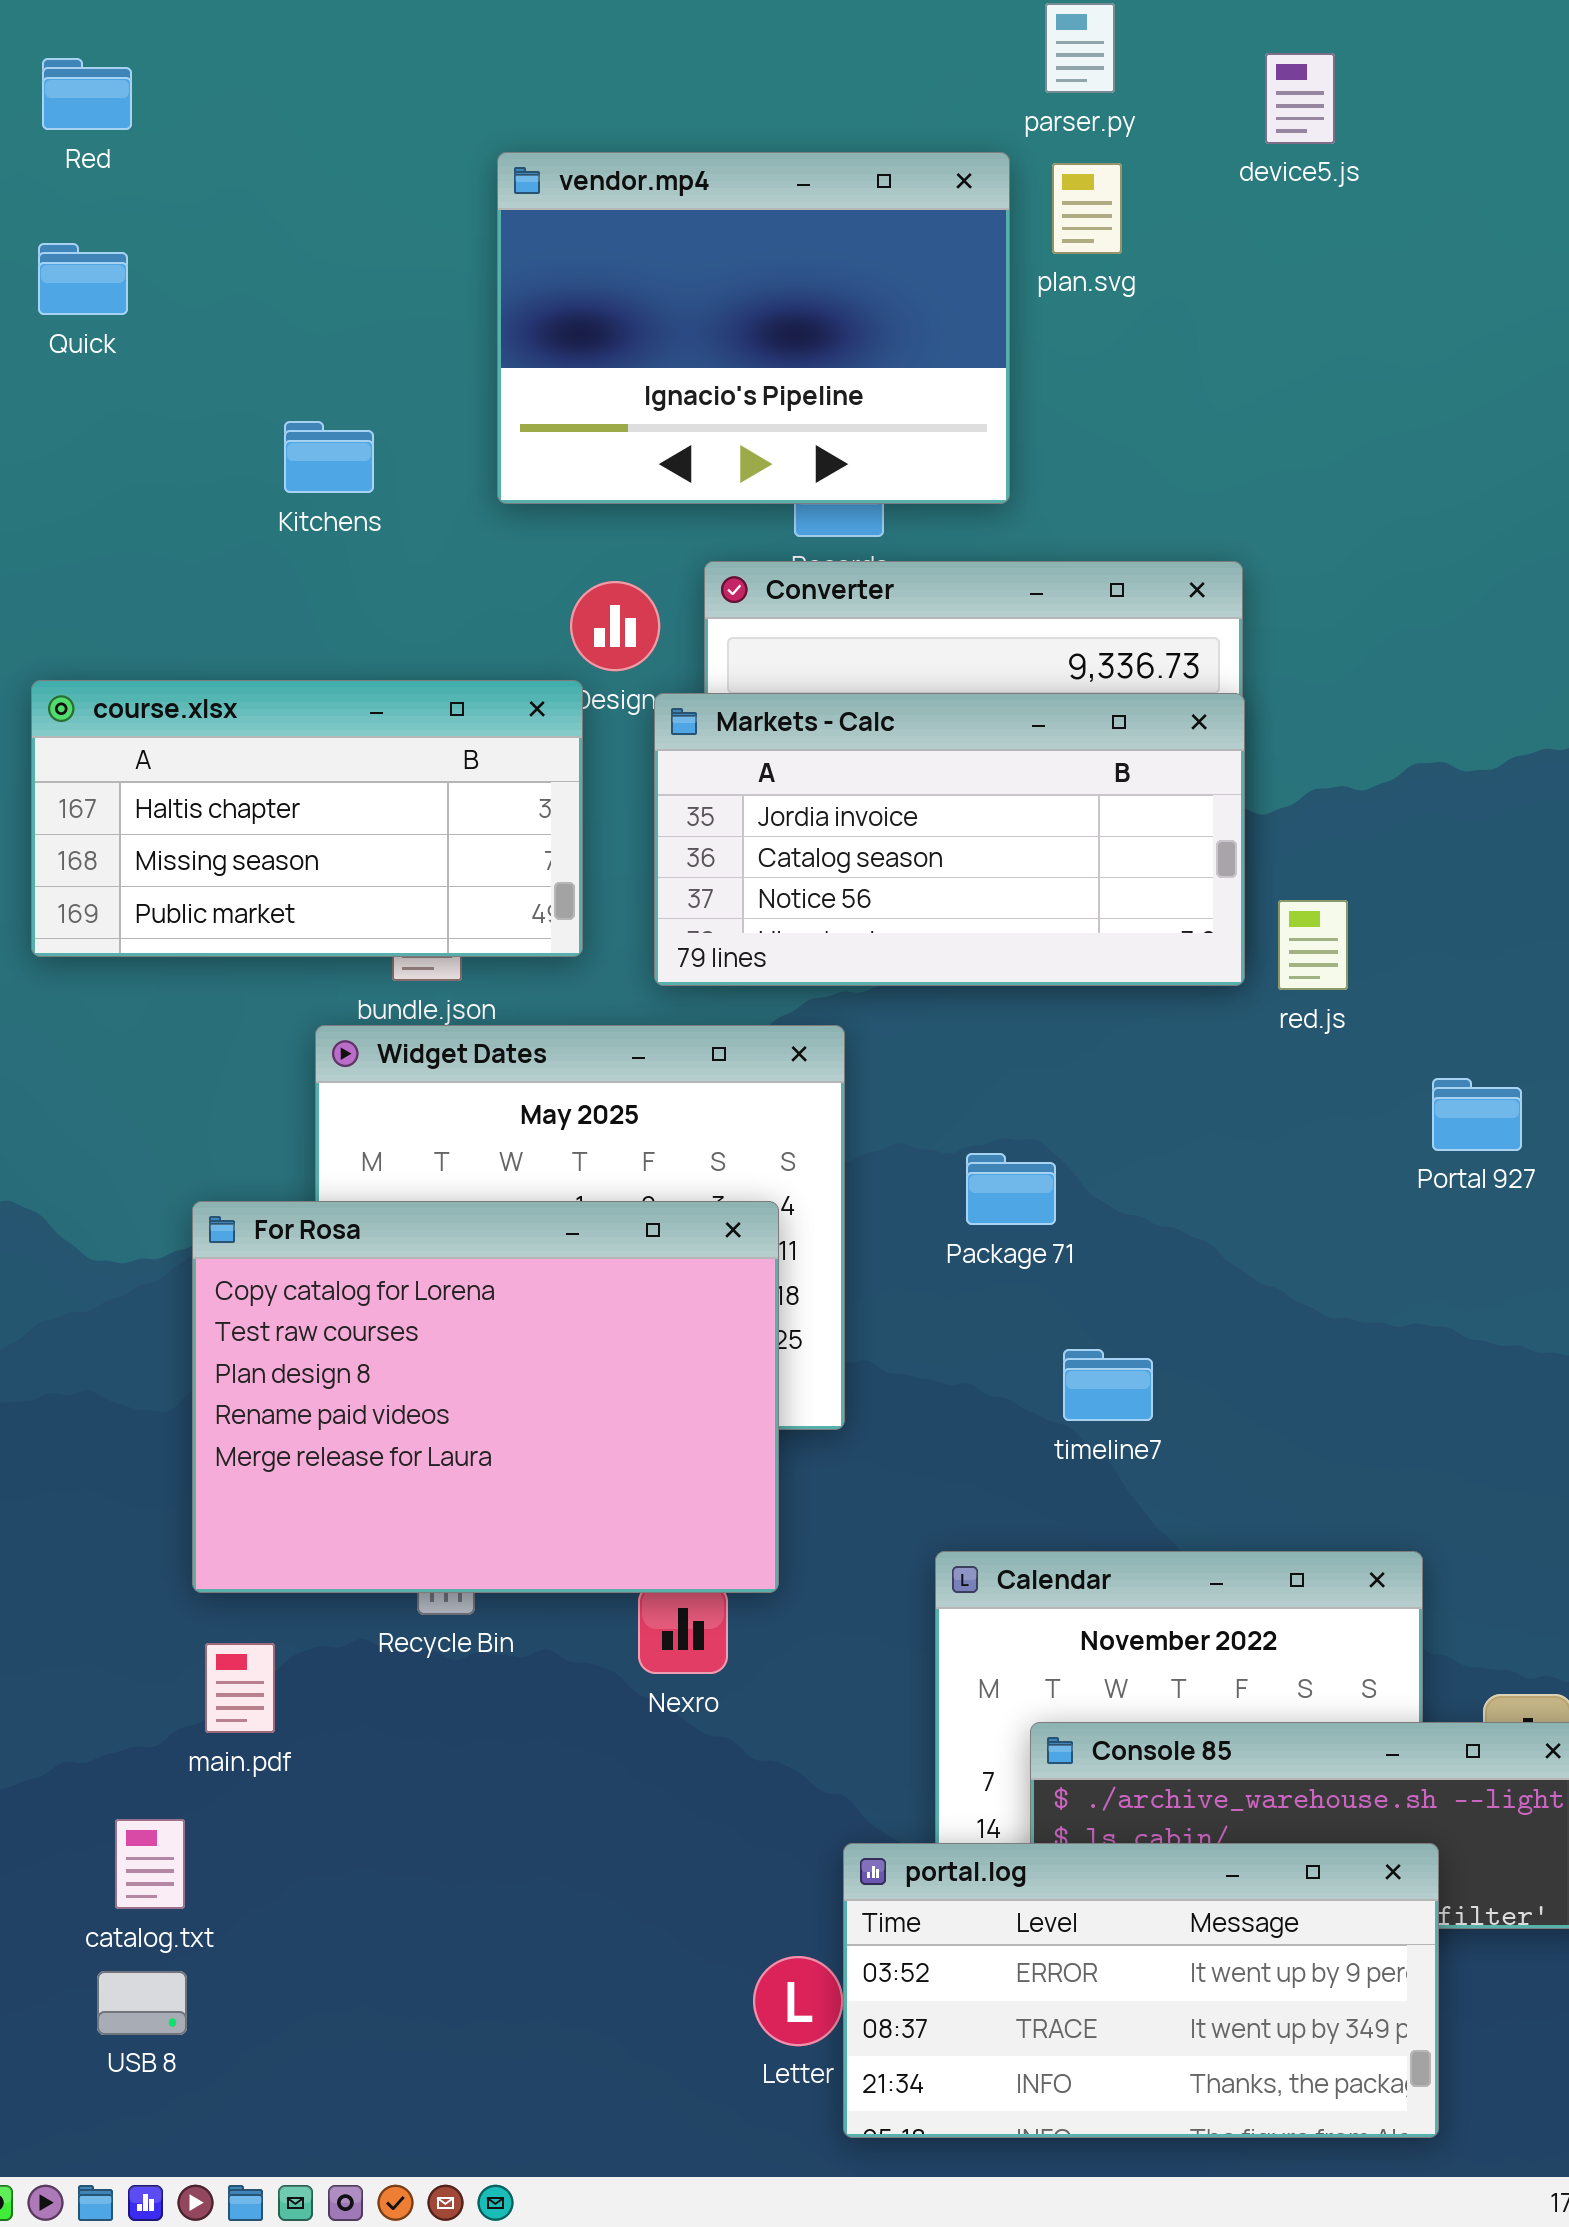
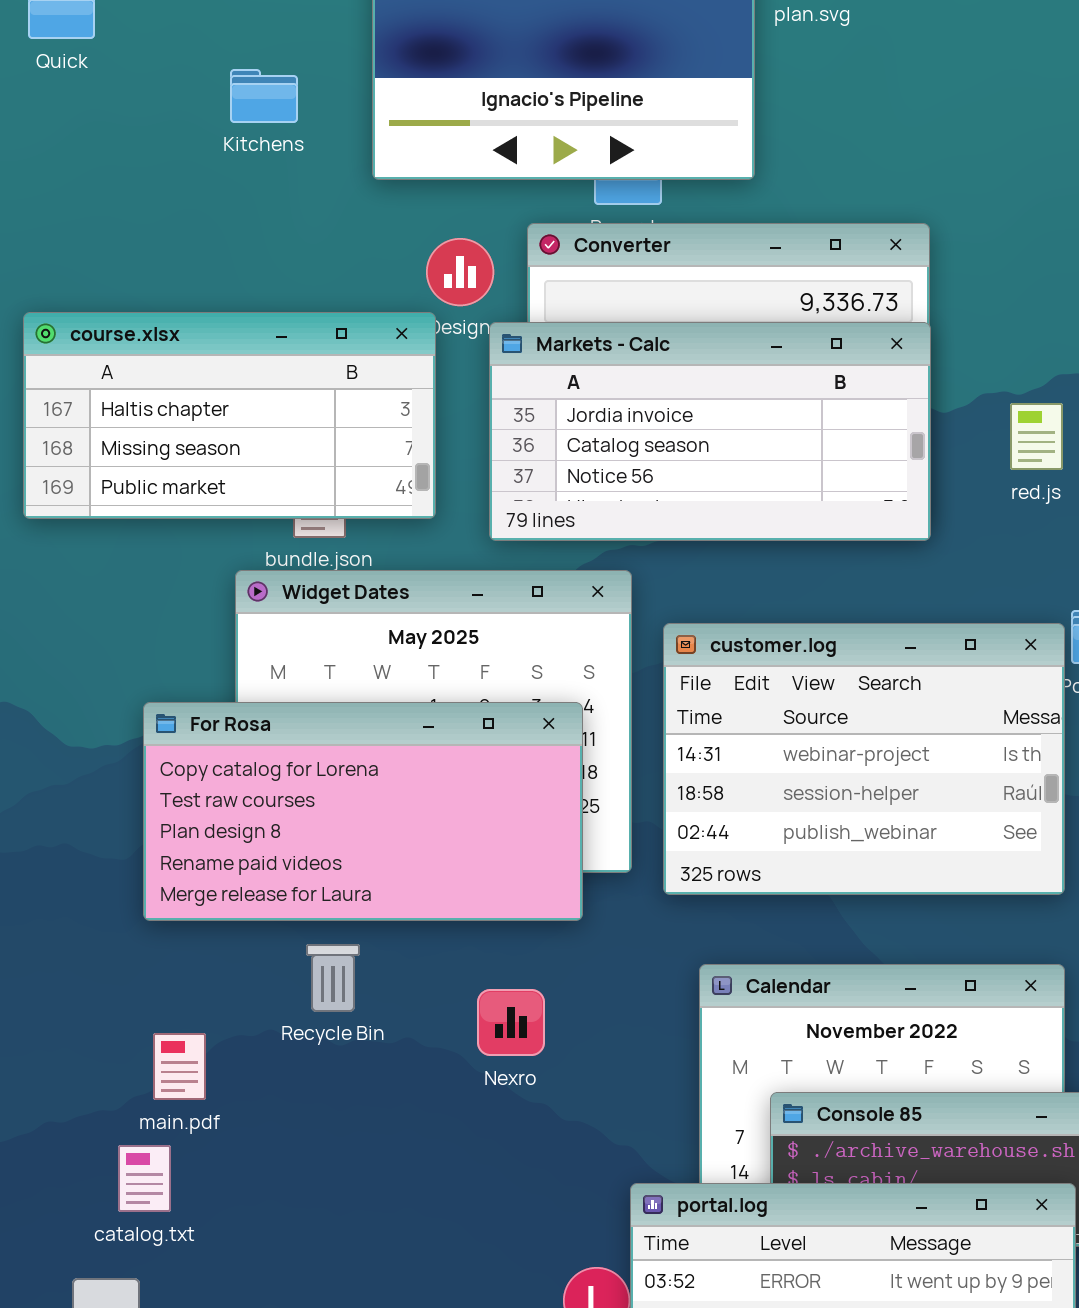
Kitchens: [284,421,374,493] -> [230,69,298,123], moved
red.js: [1278,900,1348,990] -> [1010,403,1063,470], moved
customer.log: none -> [663,623,1065,895], opened
For Rosa: [192,1201,779,1593] -> [143,702,583,921], resized
catalog.txt: [115,1819,185,1909] -> [118,1145,171,1212], moved

